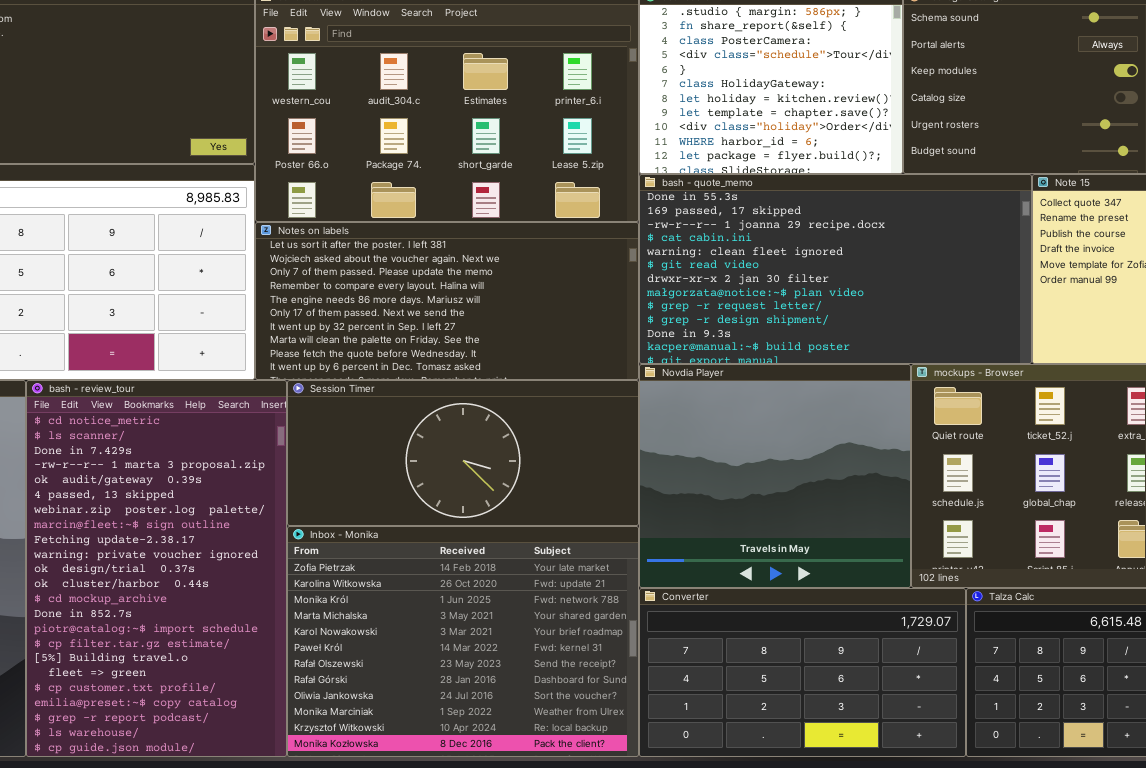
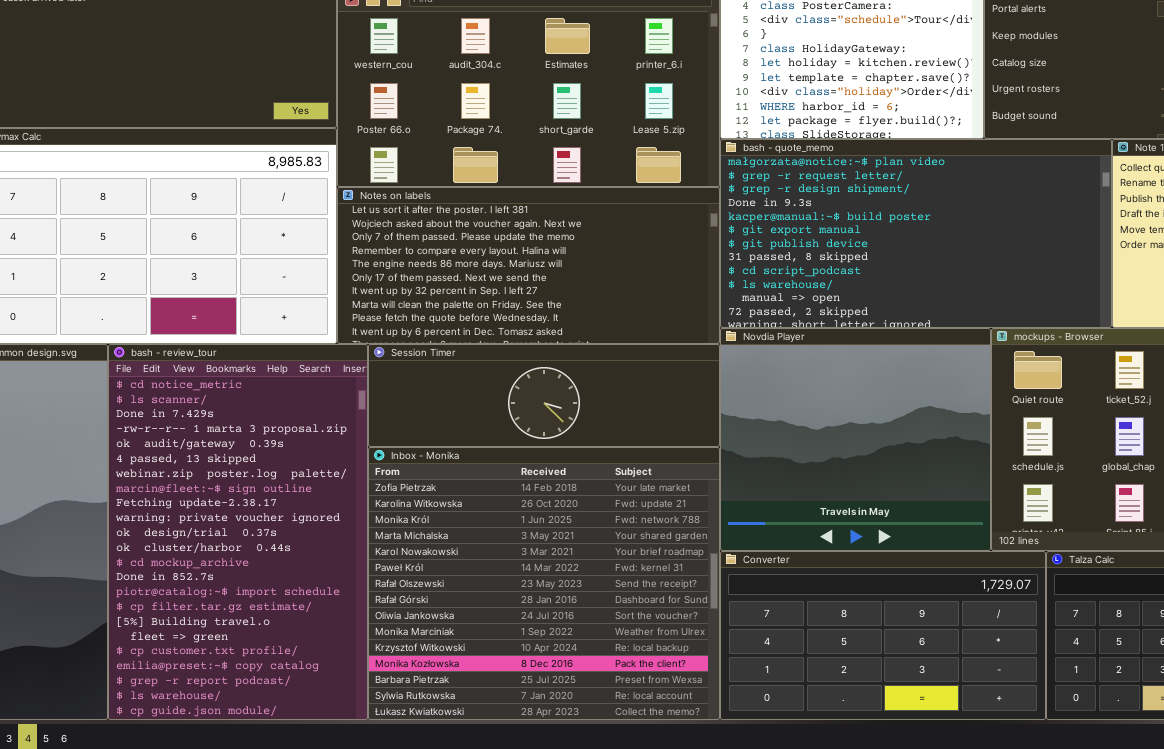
bash - quote_memo: [639,174,1032,364] -> [720,139,1112,328], scrolled down 7 rows
Session Timer: [287,380,639,526] -> [368,344,720,447], resized
Inbox - Monika: [287,526,639,757] -> [368,447,720,720], resized

